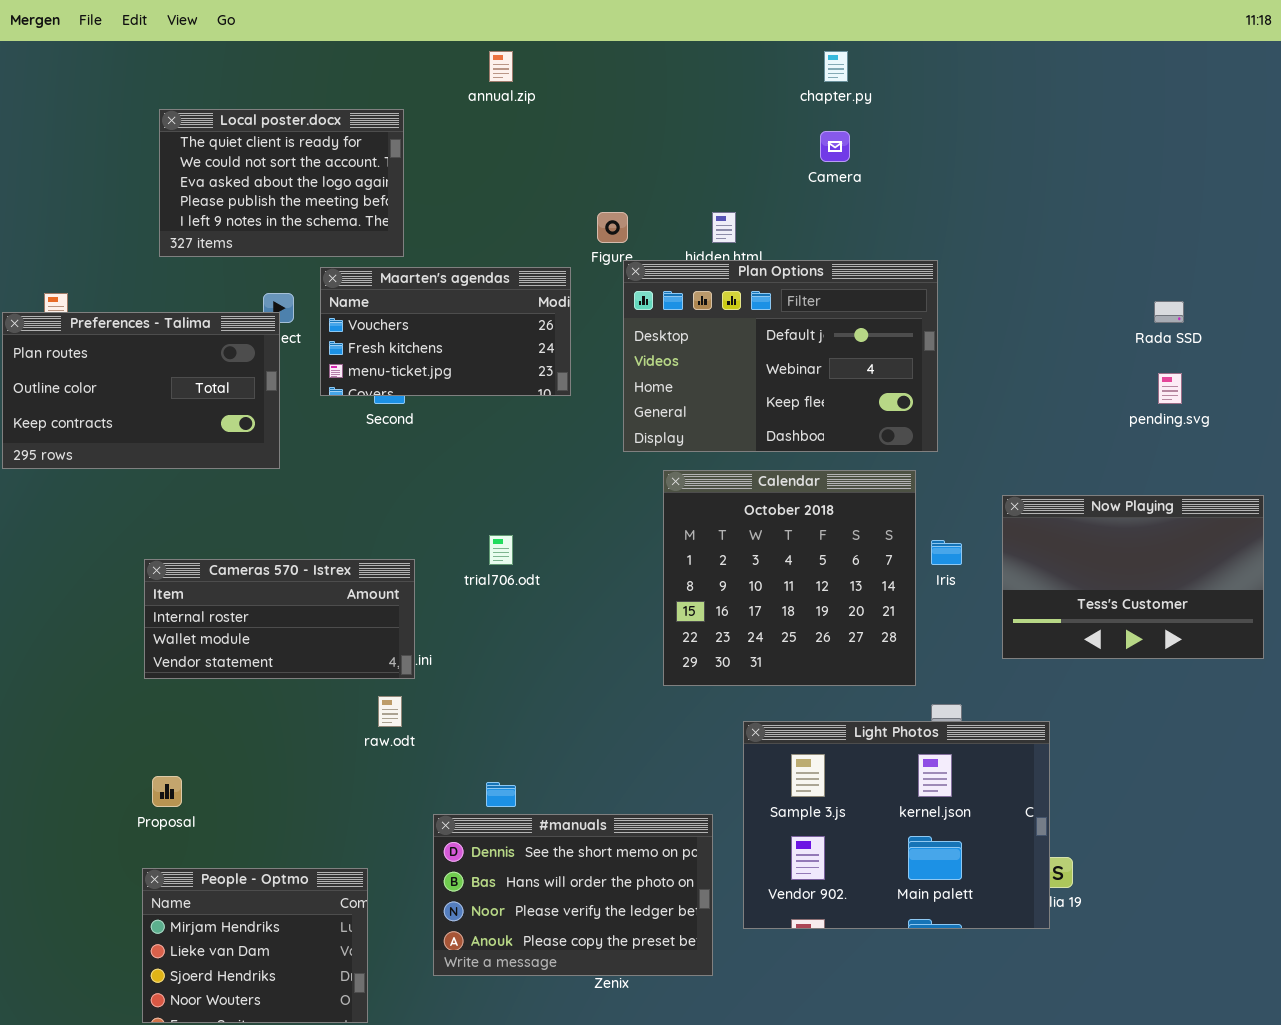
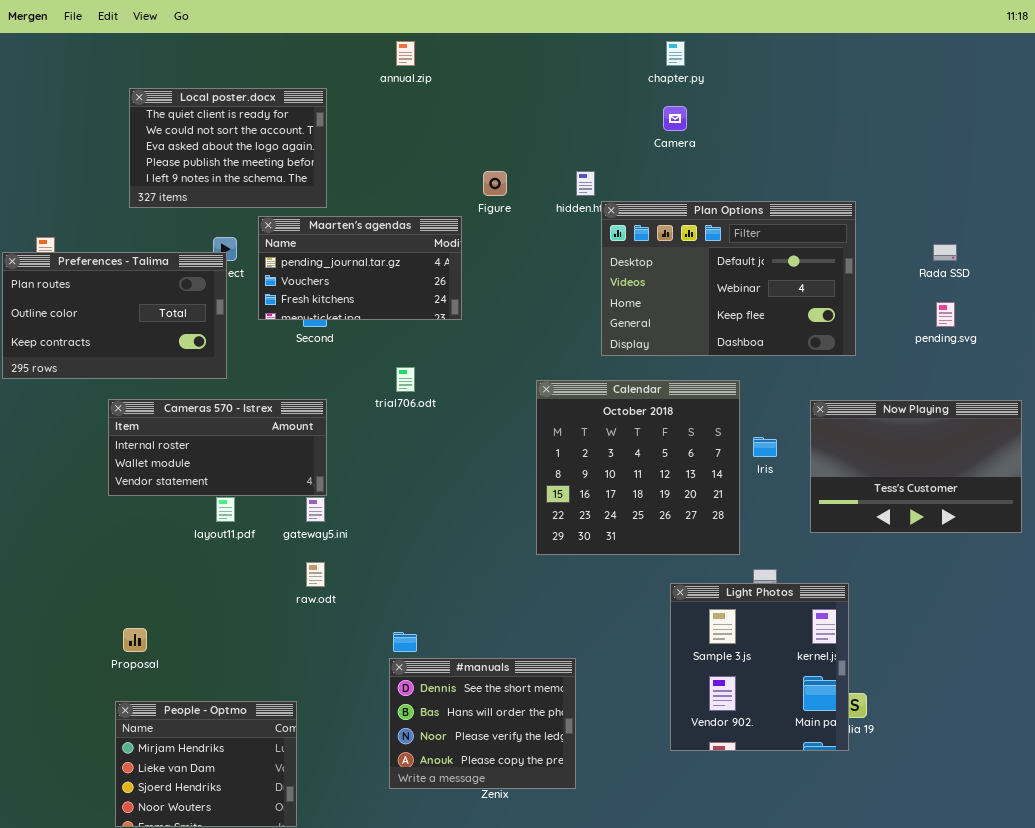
Plan Options: [623,260,938,452] -> [601,201,856,356], moved
Maarten's agendas: [320,267,571,396] -> [258,216,462,320], scrolled up 1 row
trial706.odt: [489,535,513,565] -> [396,367,415,392], moved
Cameras 570 - Istrex: [144,559,415,679] -> [108,399,327,496], moved
Light Photos: [743,721,1050,929] -> [670,583,849,751], resized
#manuals: [433,814,713,976] -> [389,658,576,789], resized

